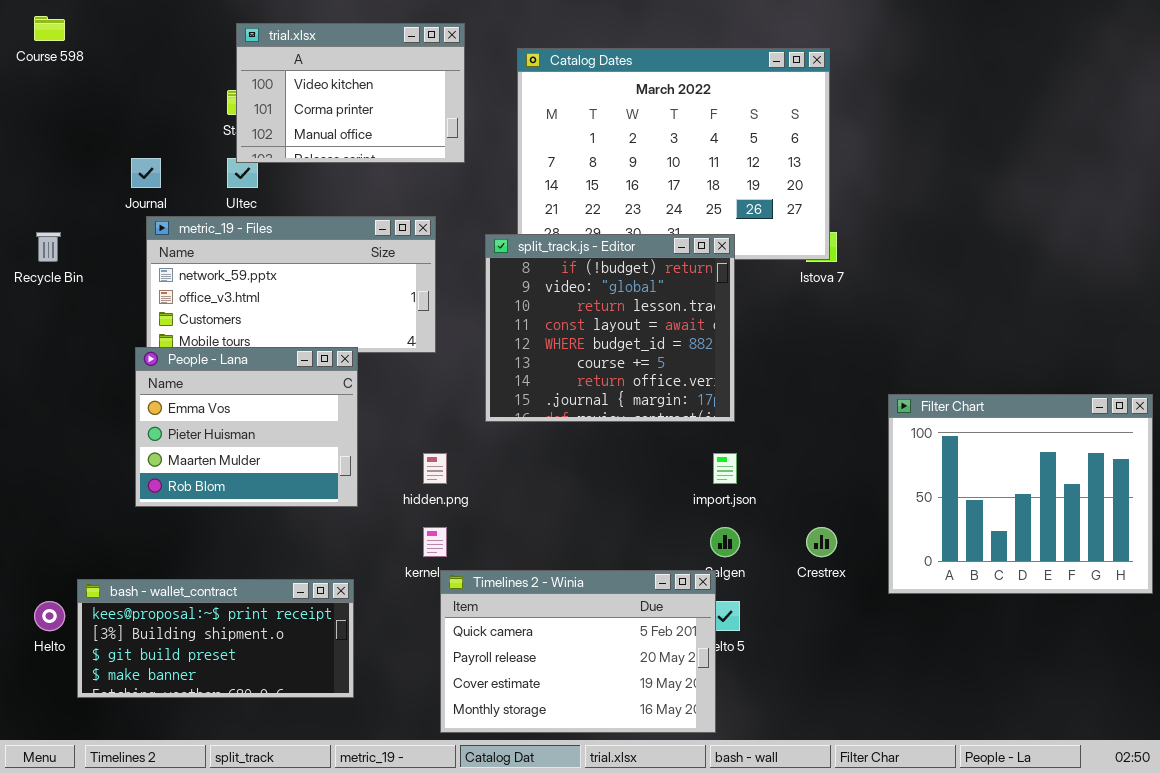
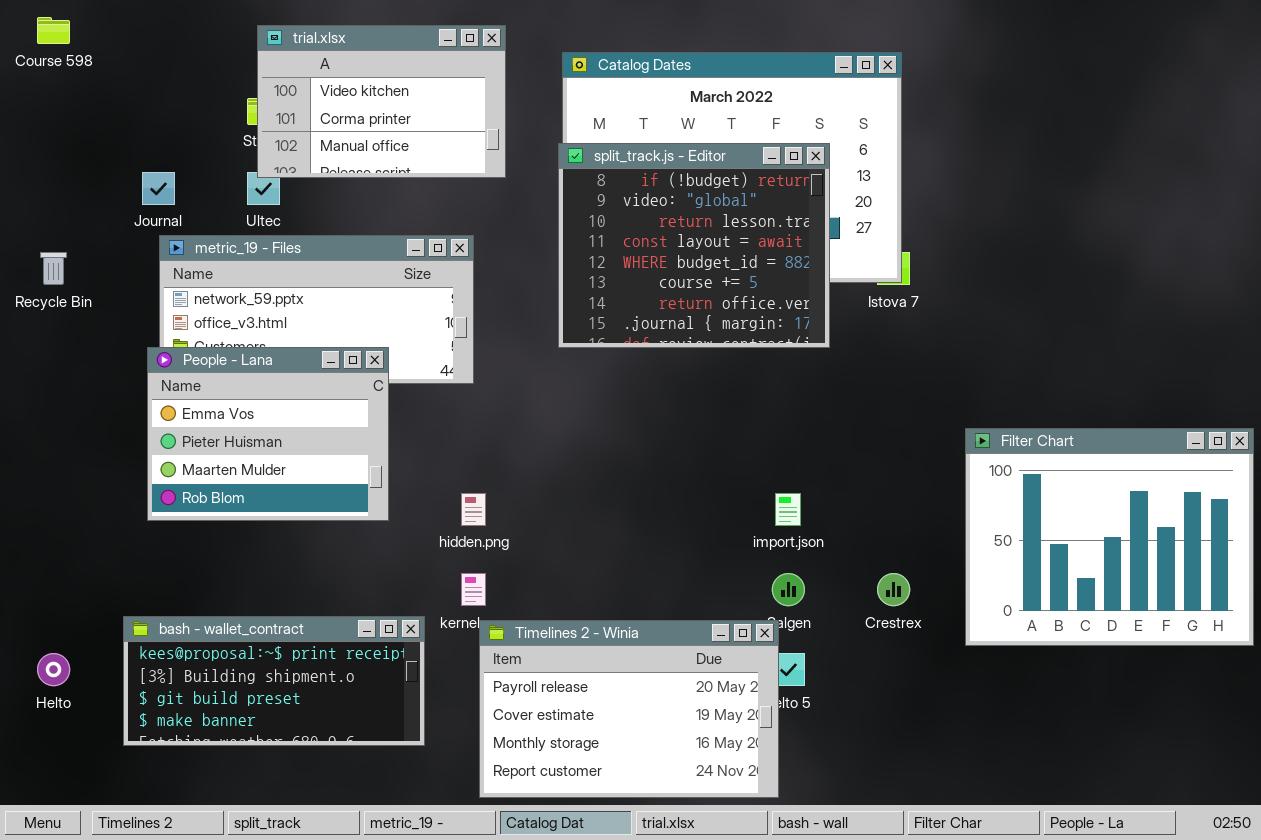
split_track.js - Editor: [485,234,735,422] -> [558,143,830,348], moved
People - Lana: [135,347,358,507] -> [147,347,389,521], moved
Timelines 2 - Winia: [440,570,716,733] -> [479,620,779,798], scrolled down 1 row
bash - wallet_contract: [77,579,354,698] -> [123,616,425,746], moved

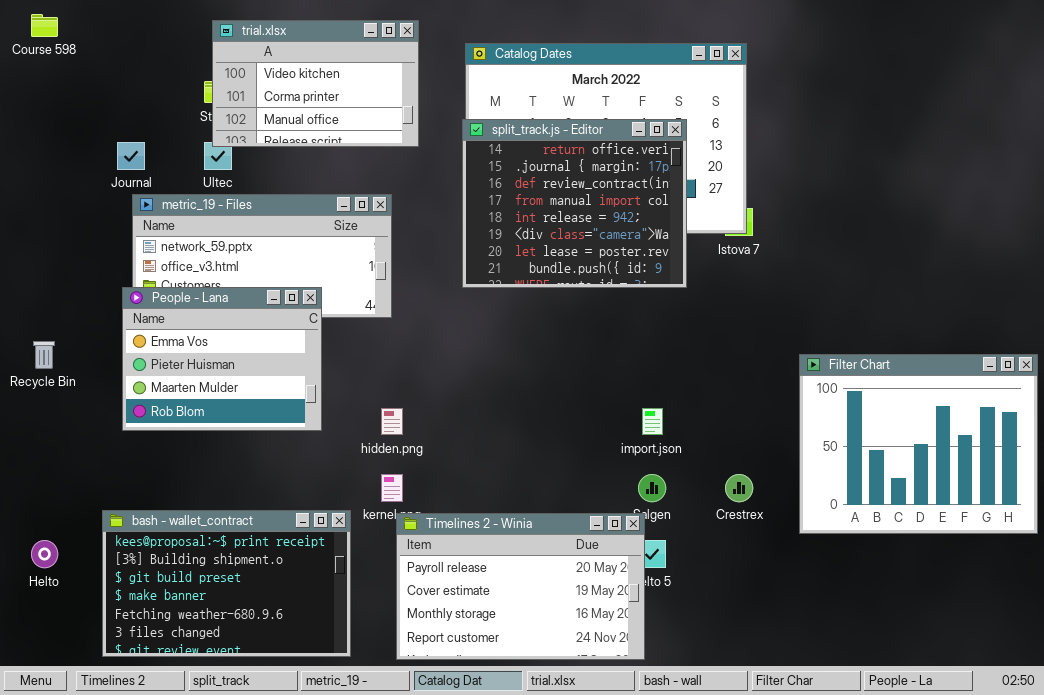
split_track.js - Editor: [558,143,830,348] -> [462,119,687,288], scrolled down 6 rows
Recycle Bin: [40,252,67,285] -> [33,341,55,369], moved
bash - wallet_contract: [123,616,425,746] -> [102,510,351,657], resized

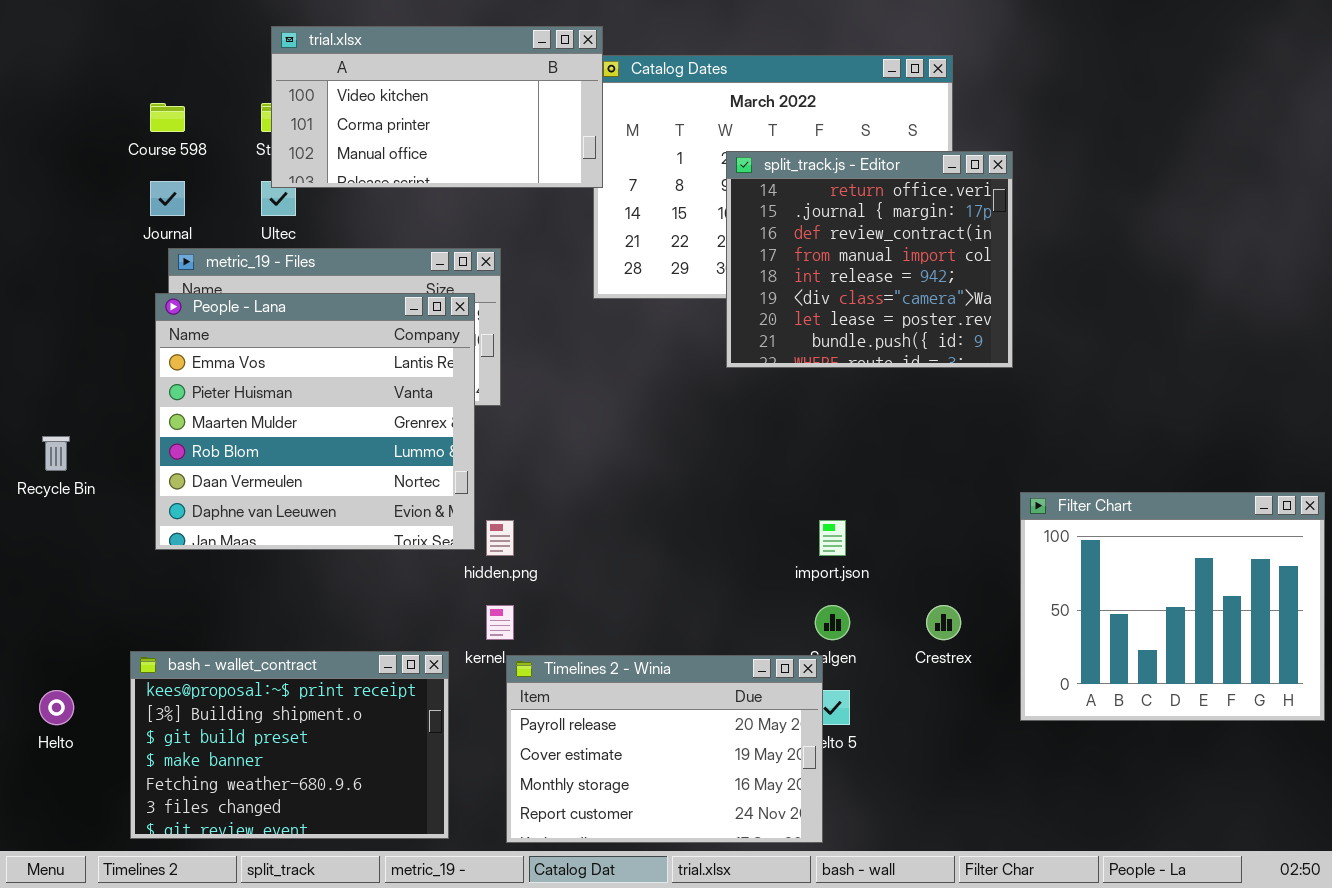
Course 598: [31,14,58,37] -> [150,103,185,132], moved
trial.xlsx: [212,20,419,147] -> [271,26,603,188], resized
split_track.js - Editor: [462,119,687,288] -> [726,151,1013,368], moved
People - Lana: [122,287,322,431] -> [155,293,475,550], resized
Filter Chart: [799,354,1038,534] -> [1020,492,1325,721], moved

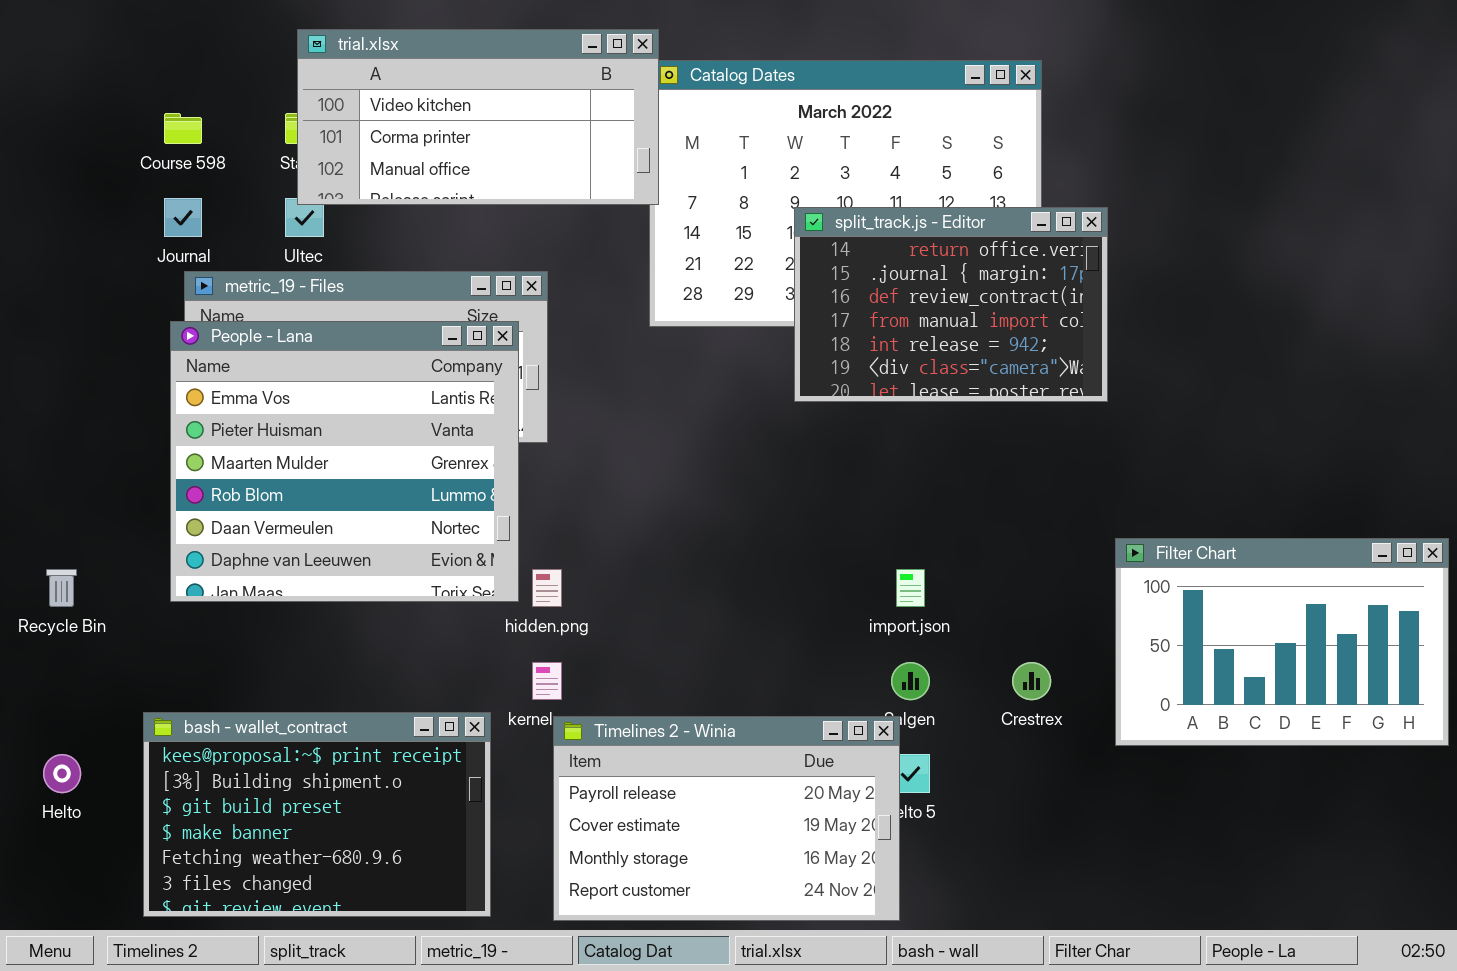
split_track.js - Editor: [726,151,1013,368] -> [794,207,1108,402], resized
Recycle Bin: [42,436,70,471] -> [46,569,77,607], moved
Filter Chart: [1020,492,1325,721] -> [1115,538,1449,746], resized

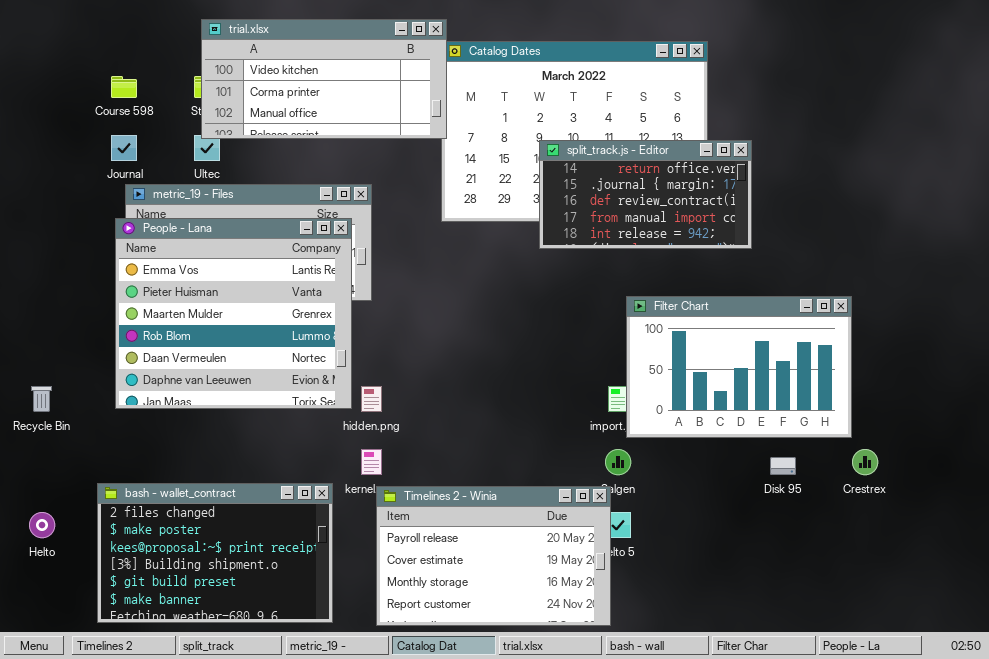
split_track.js - Editor: [794,207,1108,402] -> [539,140,752,249], resized
Filter Chart: [1115,538,1449,746] -> [626,296,852,438], moved
Crestrex: [1012,662,1051,700] -> [852,449,878,475], moved
bash - wallet_contract: [143,712,491,917] -> [97,483,333,623], scrolled up 2 rows

